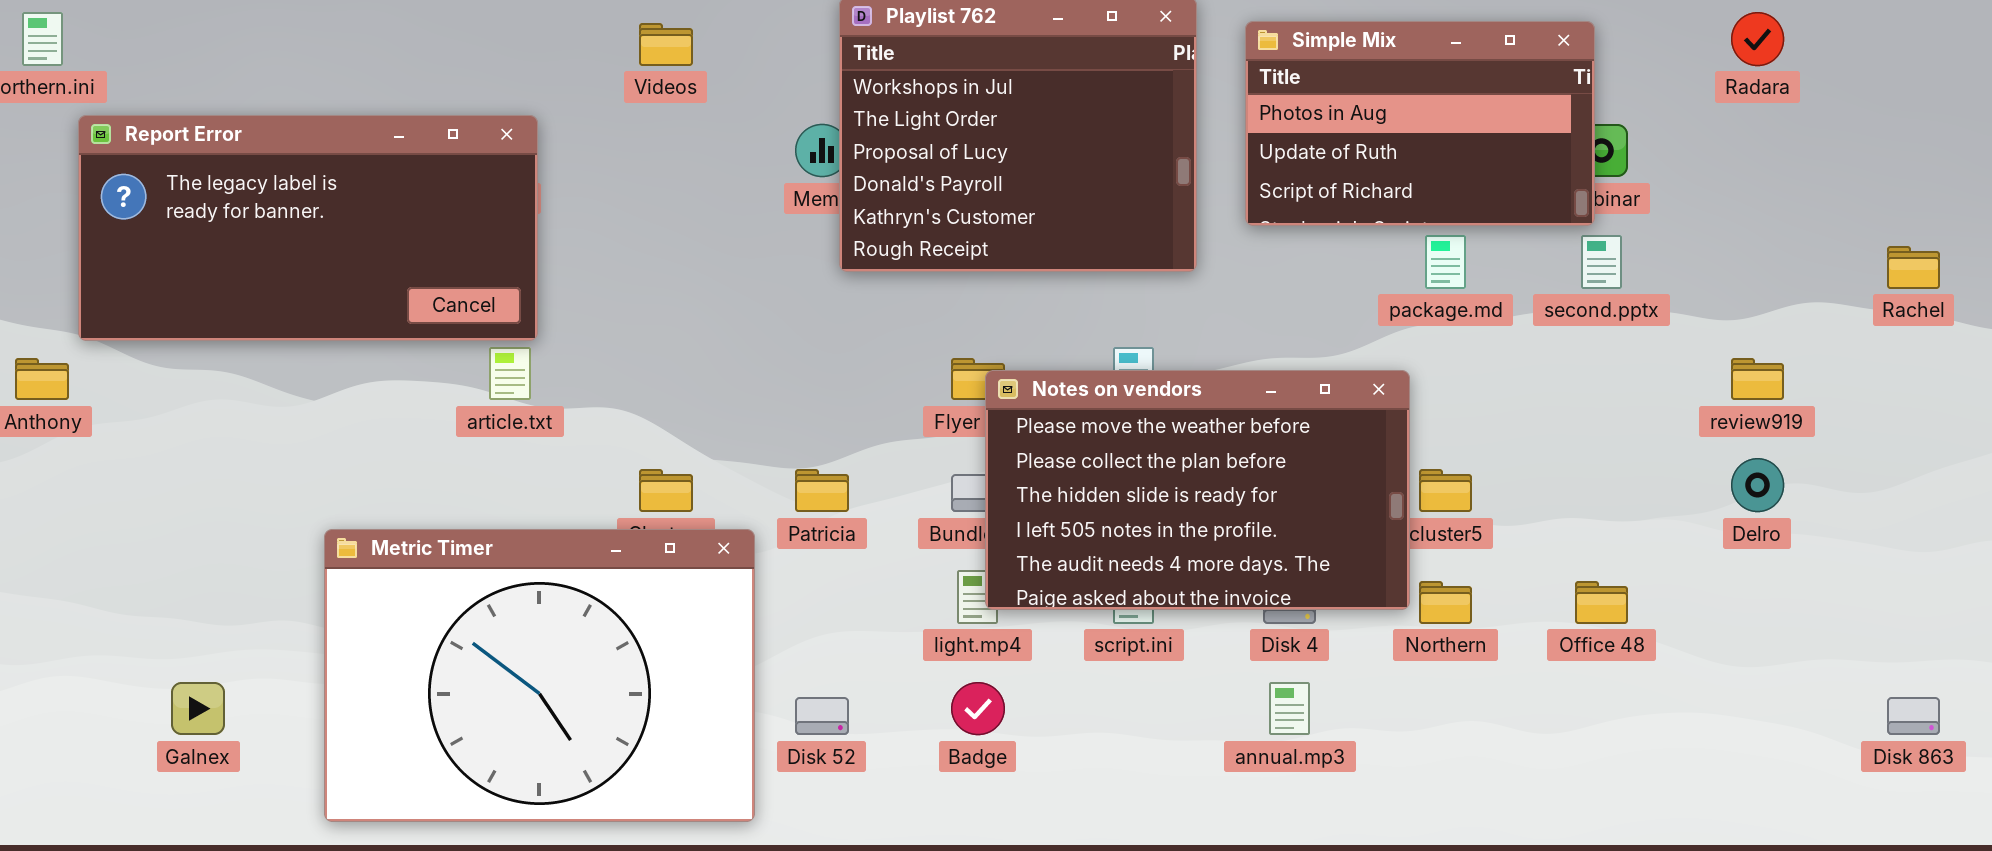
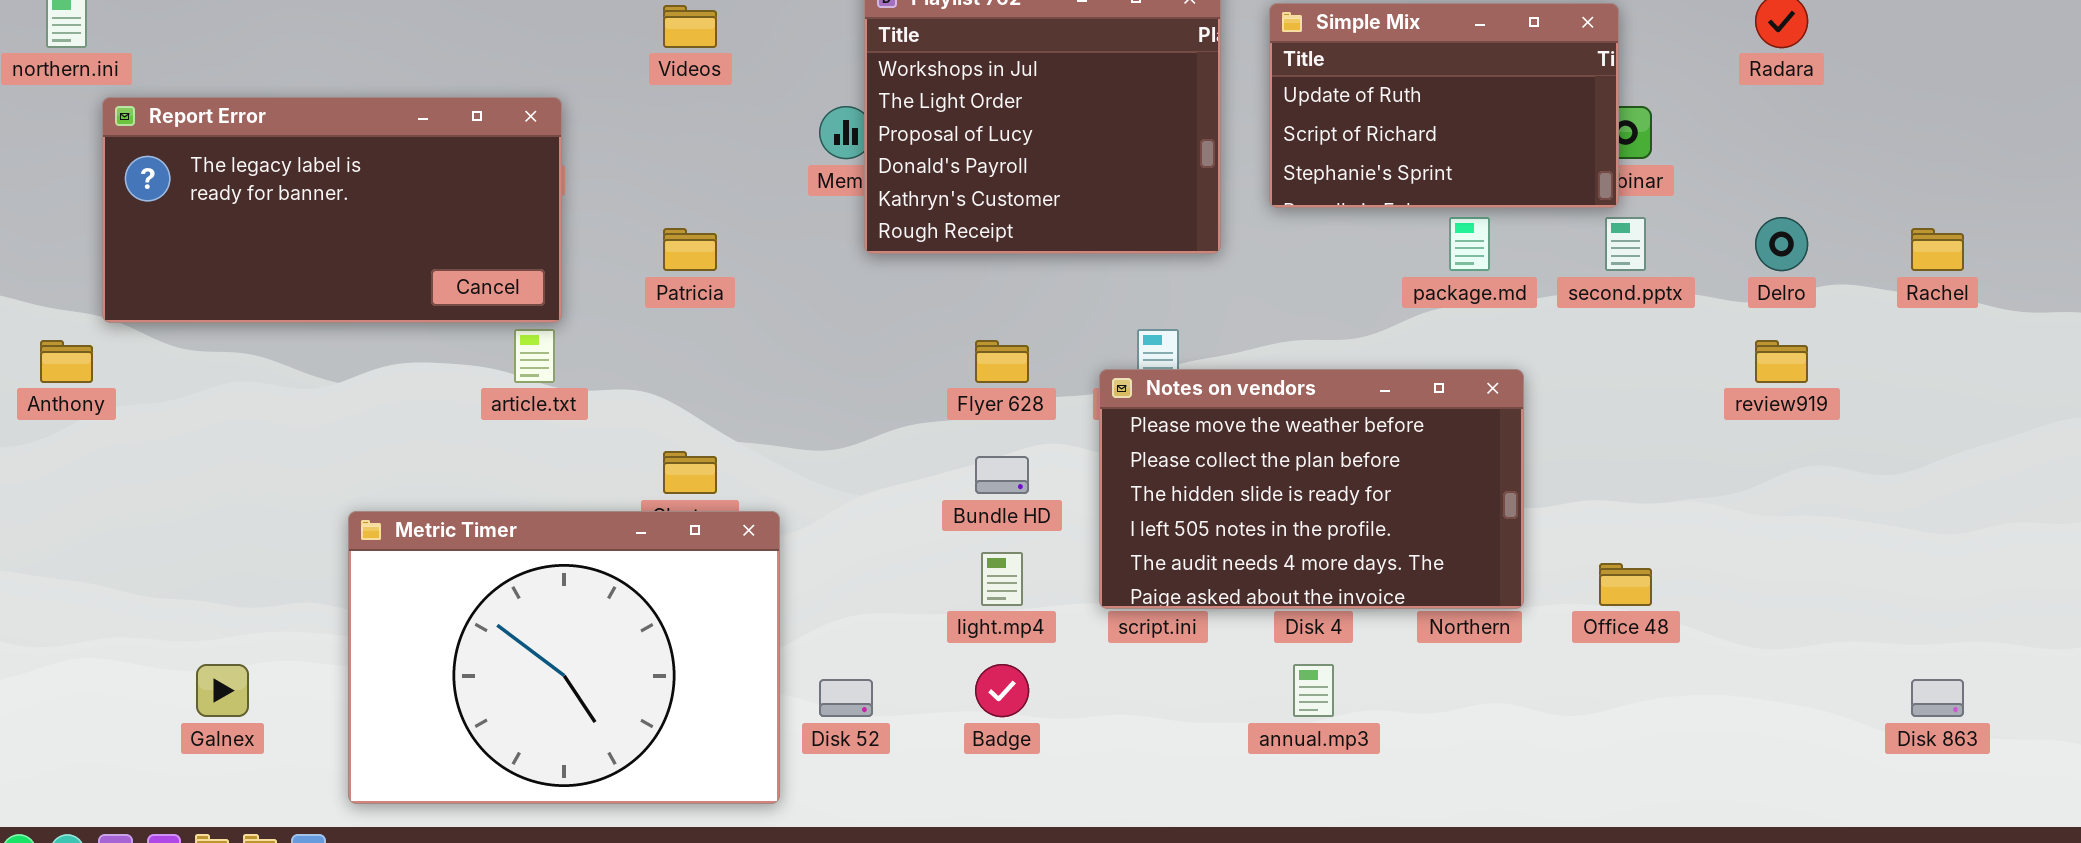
Simple Mix: [1245,21,1595,226] -> [1269,3,1619,208], scrolled down 1 row
Notes on vendors: [985,370,1410,610] -> [1099,369,1524,609], moved
Delro: [1731,458,1784,512] -> [1755,217,1808,271], moved
Patricia: [795,469,849,512] -> [663,228,717,271], moved

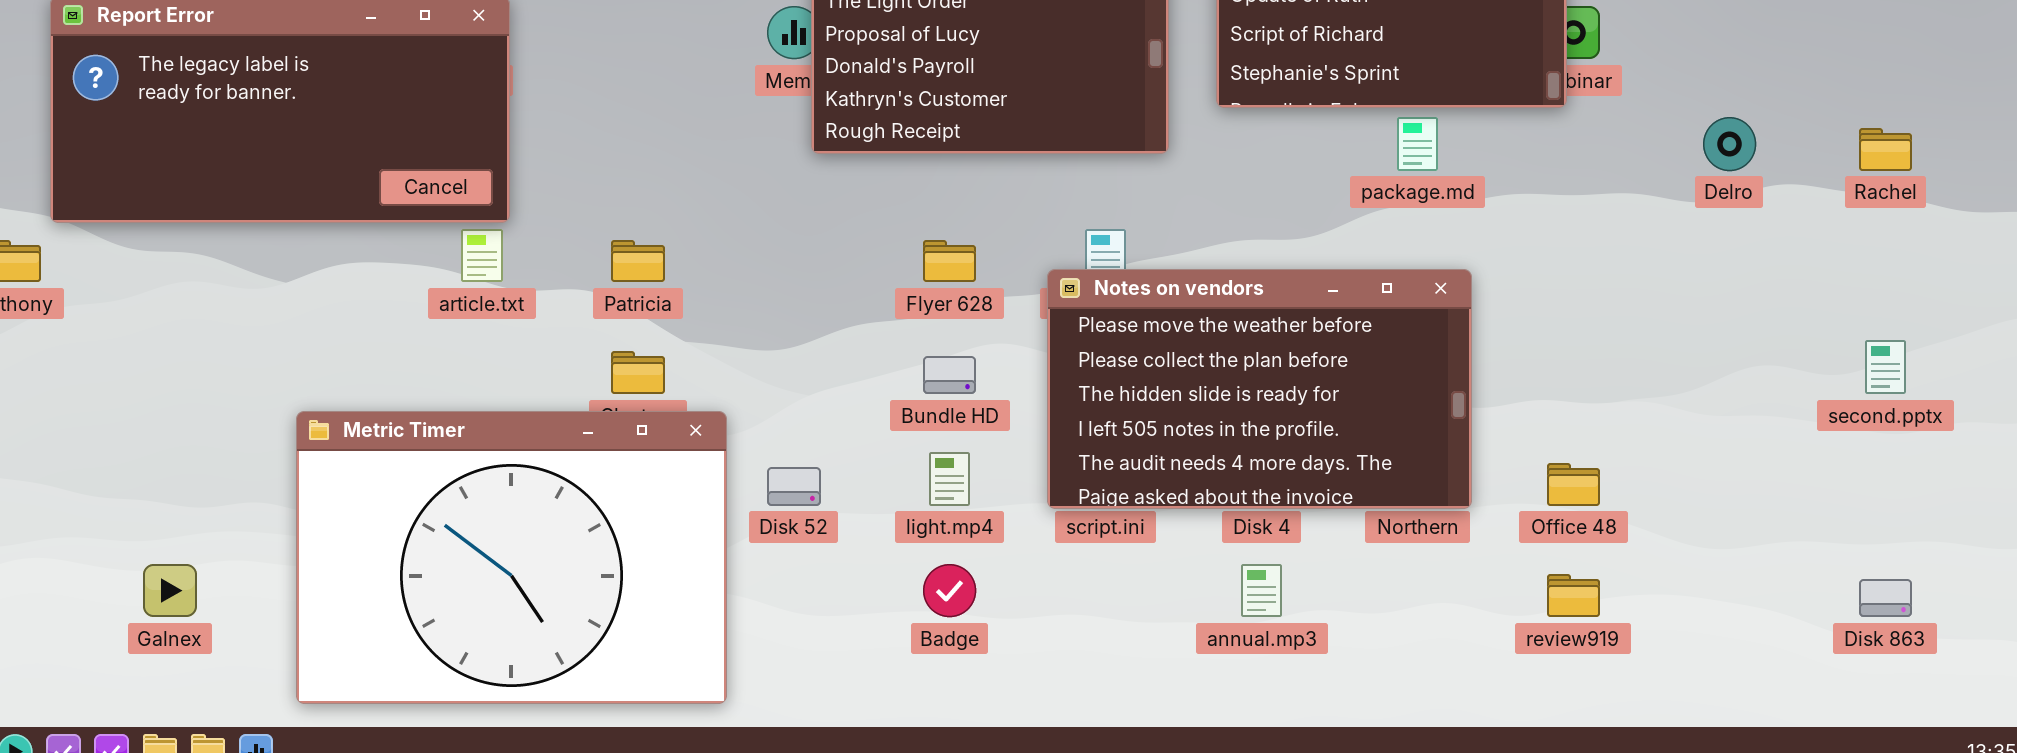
second.pptx: [1605,217,1646,271] -> [1865,340,1906,394], moved
Patricia: [663,228,717,271] -> [611,240,665,282], moved
review919: [1755,340,1808,383] -> [1547,574,1600,617], moved
Disk 52: [819,679,873,717] -> [767,467,821,506], moved

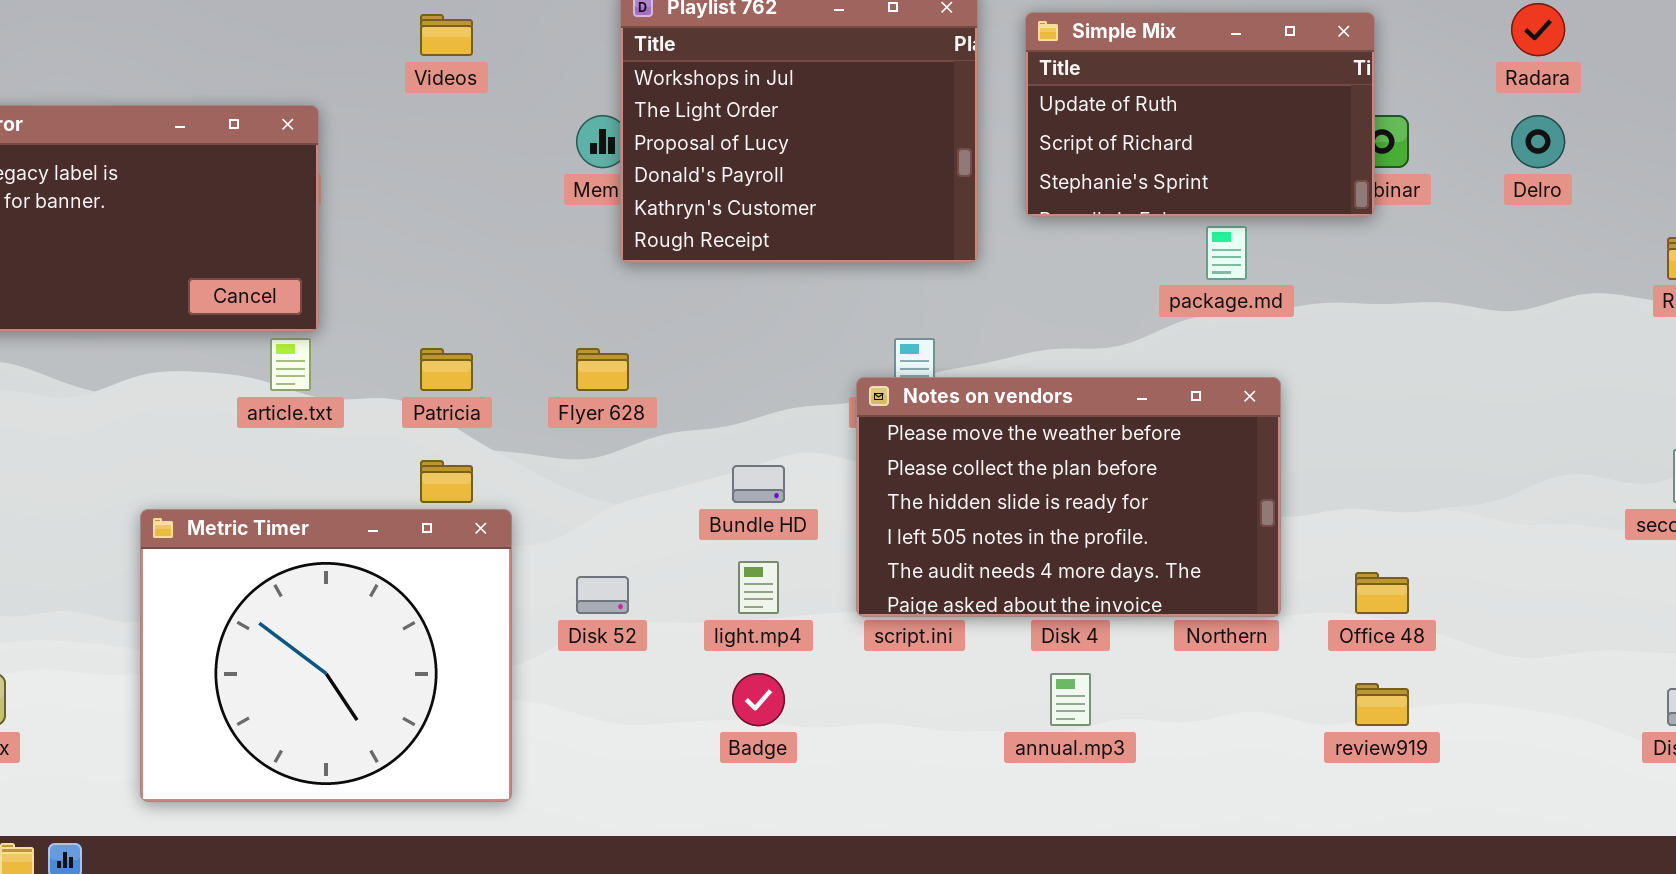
Delro: [1703,117,1756,171] -> [1511,115,1565,168], moved
Flyer 628: [923,240,976,282] -> [576,348,629,391], moved
Metric Timer: [296,411,727,704] -> [140,509,512,802], moved, resized

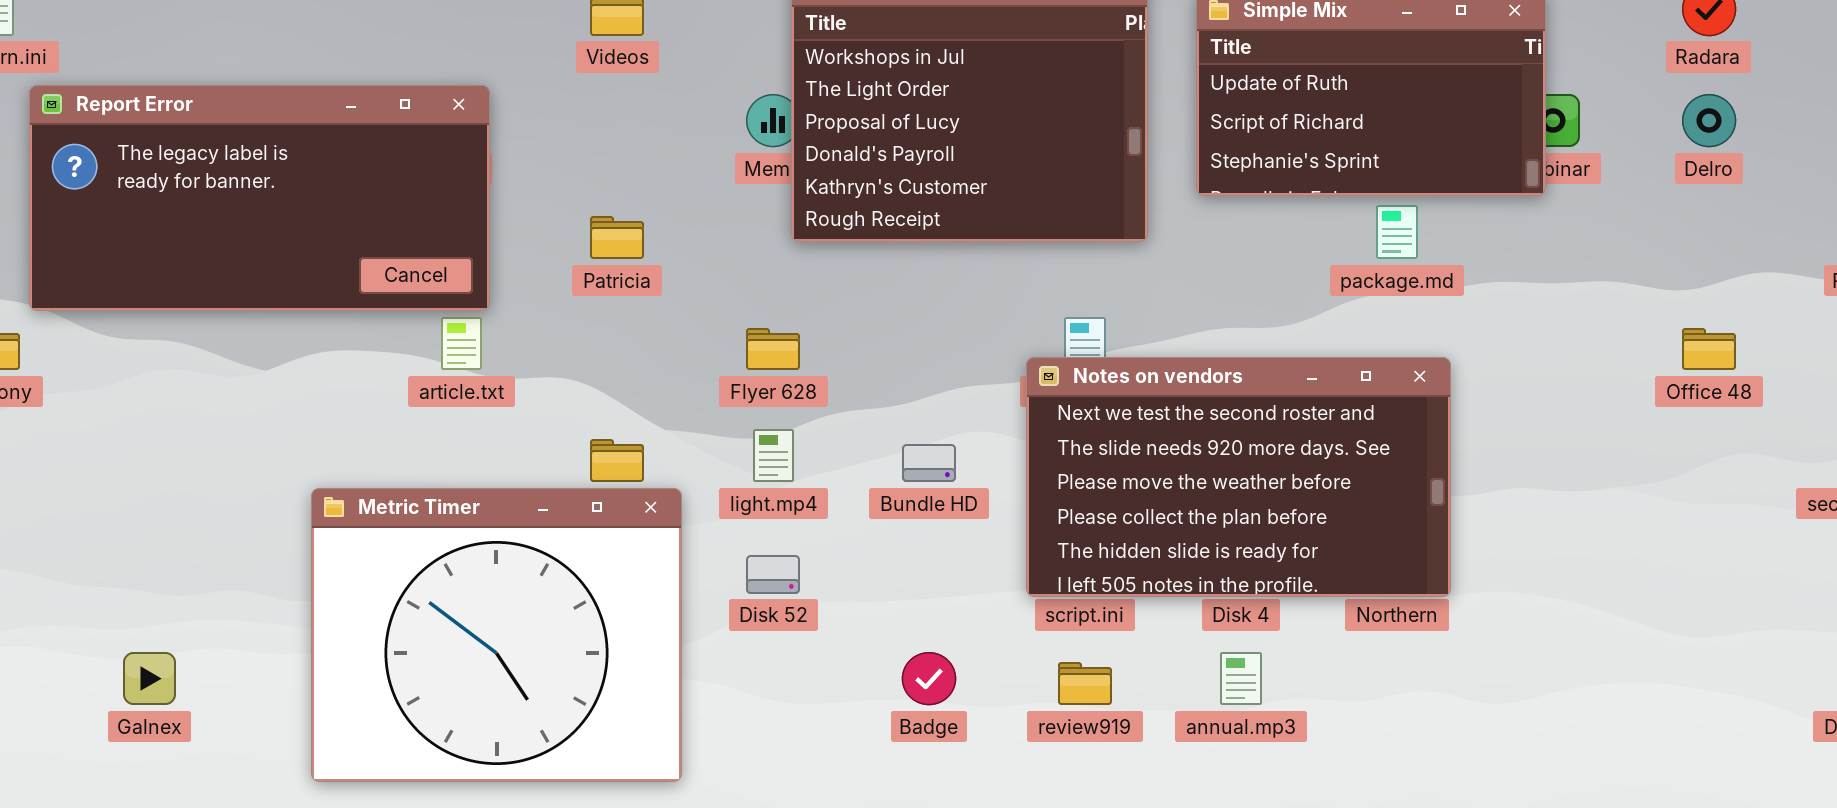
Patricia: [420,348,473,391] -> [590,216,644,259], moved
Notes on vendors: [856,377,1281,617] -> [1026,357,1451,597], scrolled up 2 rows
light.mp4: [738,561,779,614] -> [753,429,794,482], moved
Office 48: [1355,572,1409,614] -> [1682,328,1736,370], moved
review919: [1355,683,1409,726] -> [1058,662,1112,705], moved

